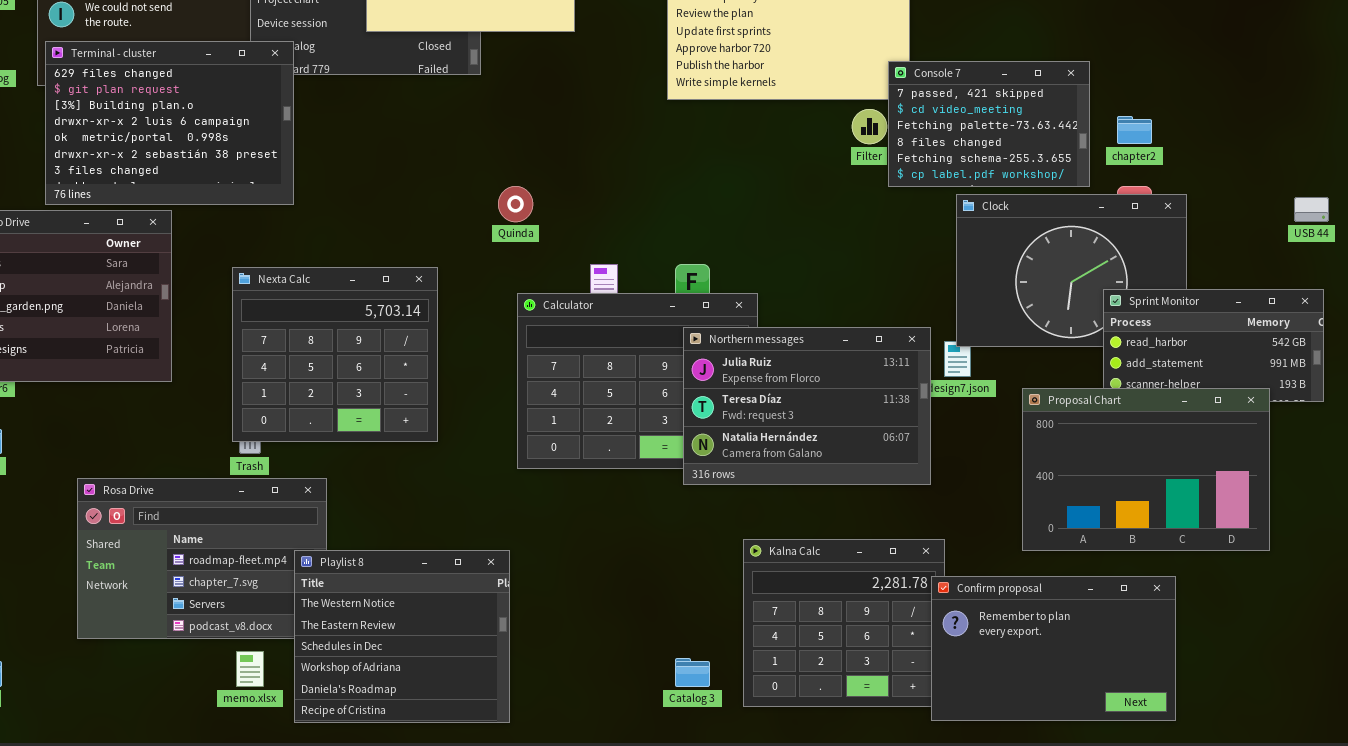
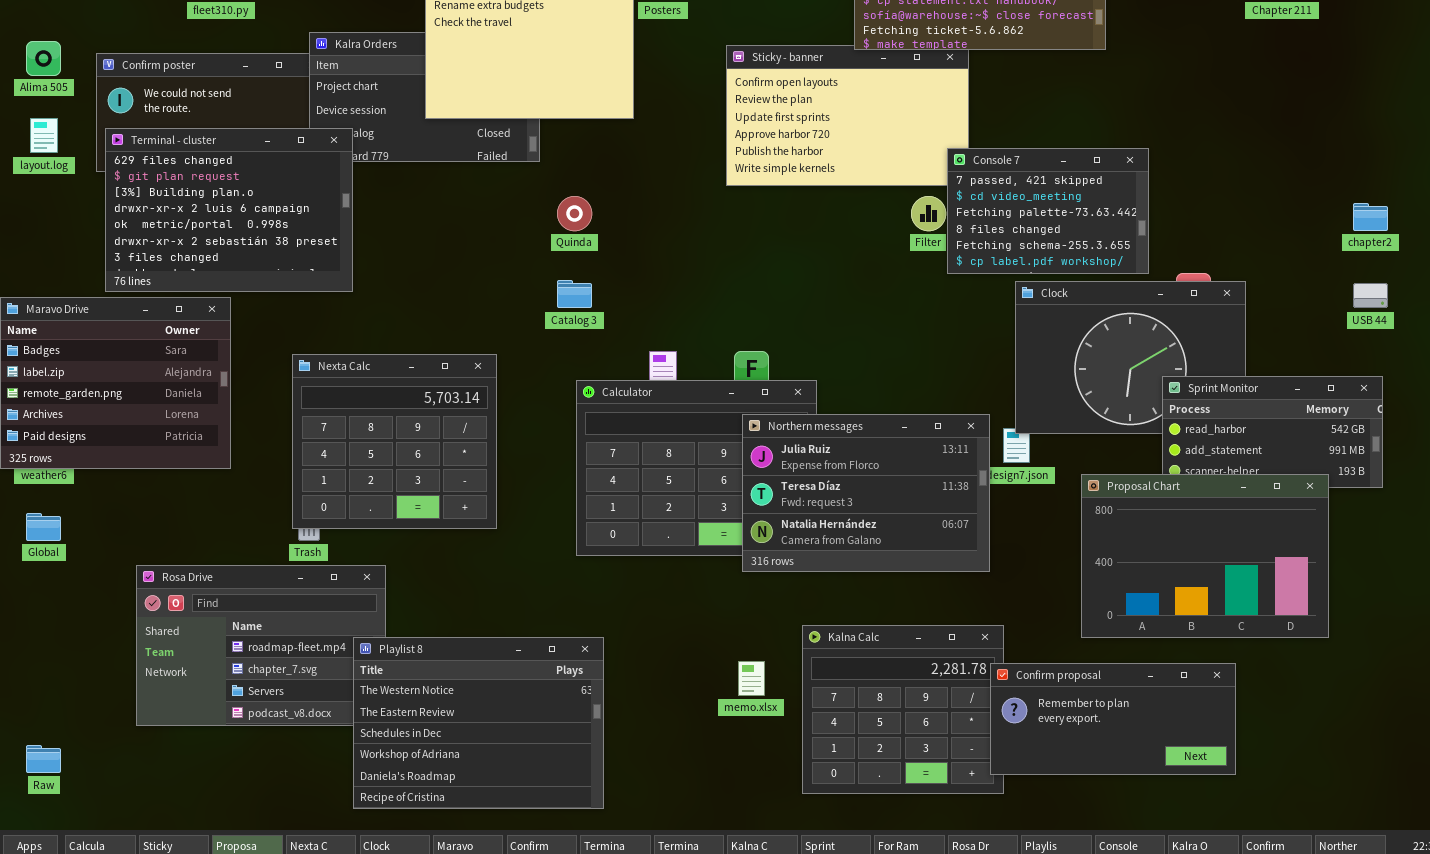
chapter2: [1117,116,1152,144] -> [1353,203,1388,231], moved
Quinda: [498,186,533,222] -> [557,196,592,231], moved
Playlist 8: [294,550,510,723] -> [353,637,604,809], resized
Confirm proposal: [931,576,1176,721] -> [990,663,1236,775], resized
memo.xlsx: [236,651,264,687] -> [738,661,765,696], moved
Catalog 3: [675,658,710,687] -> [557,280,592,308], moved

